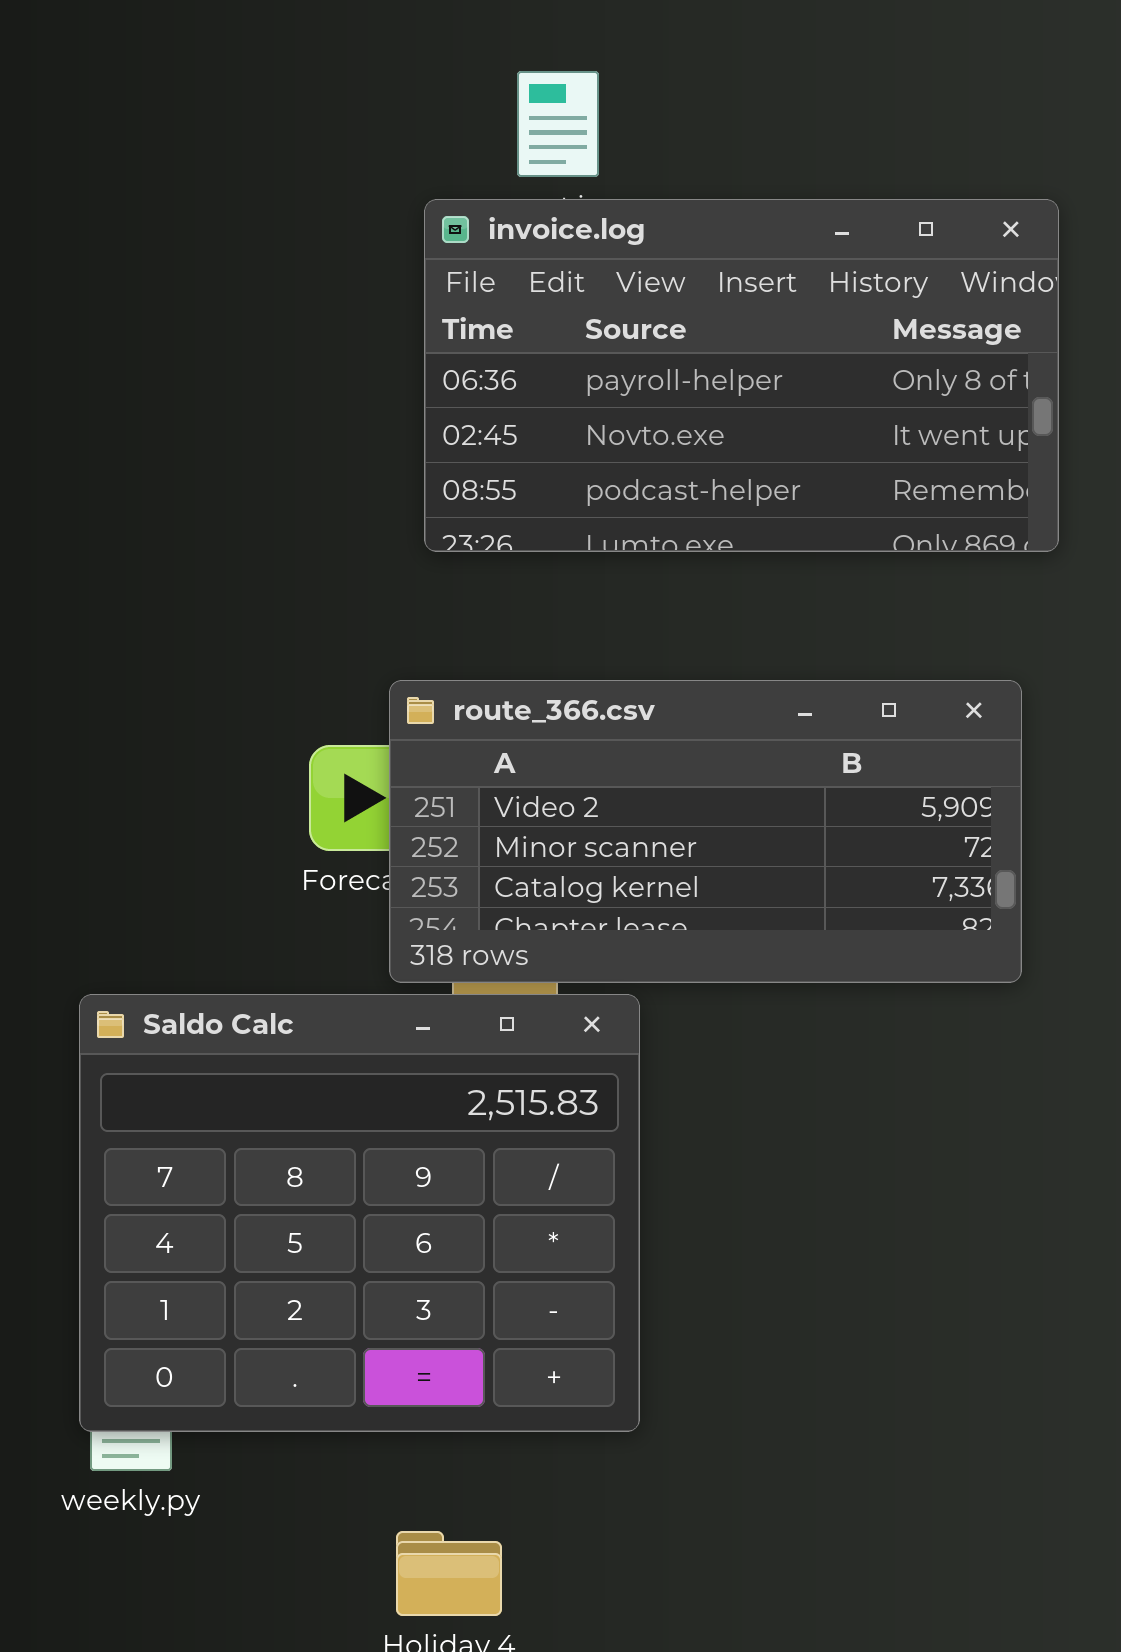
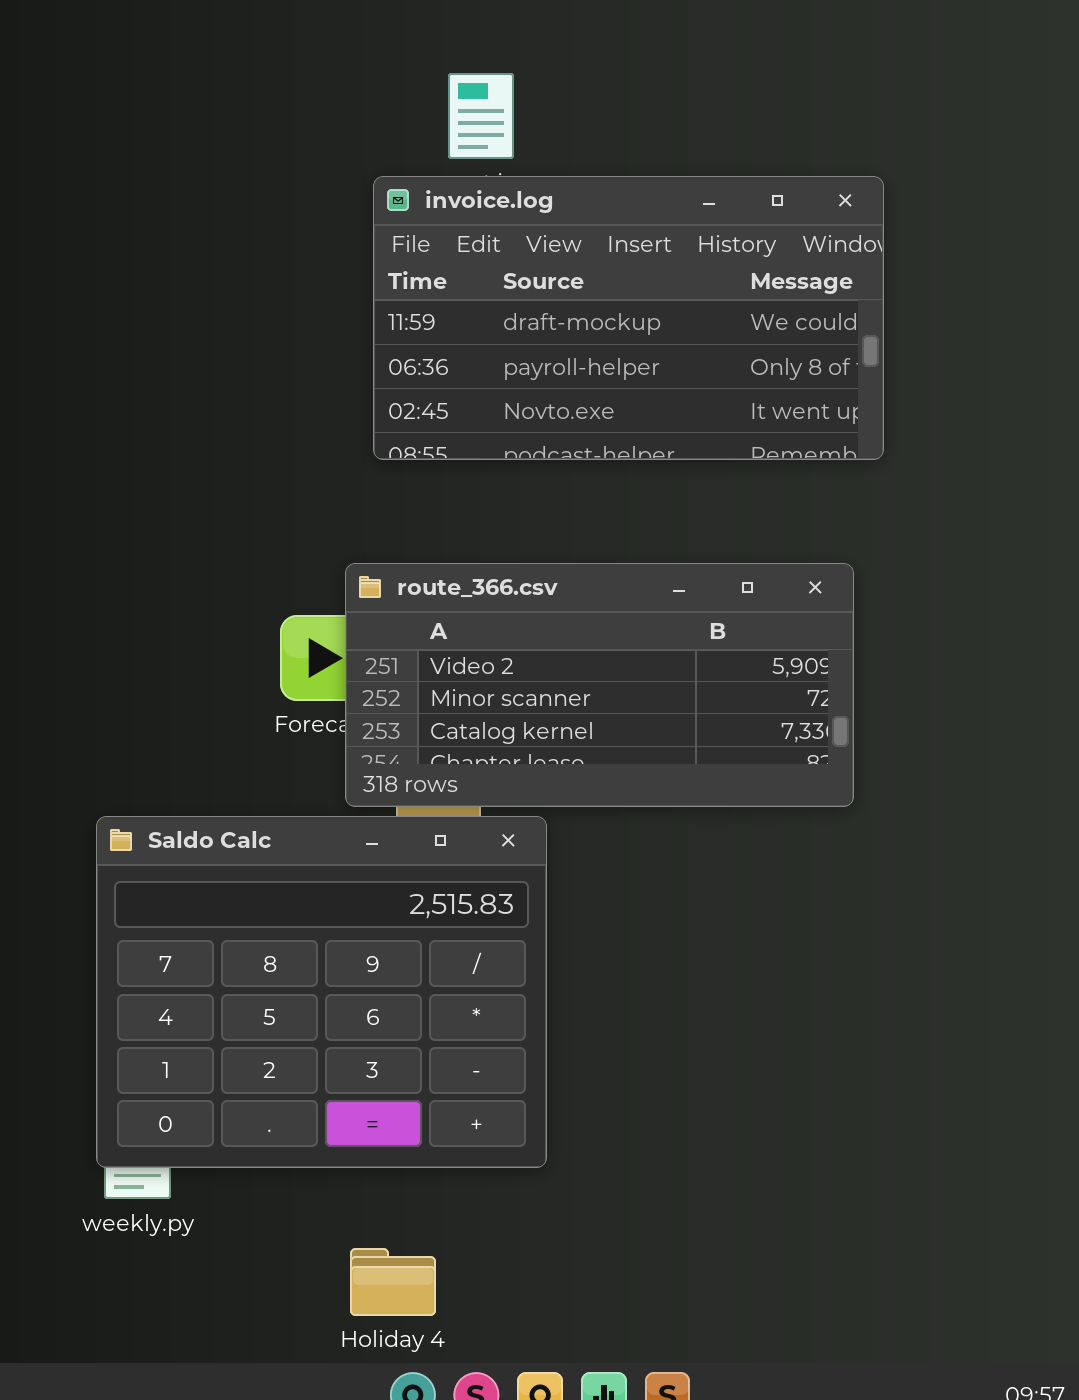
invoice.log: [424,199,1059,552] -> [373,176,884,460], scrolled up 1 row

